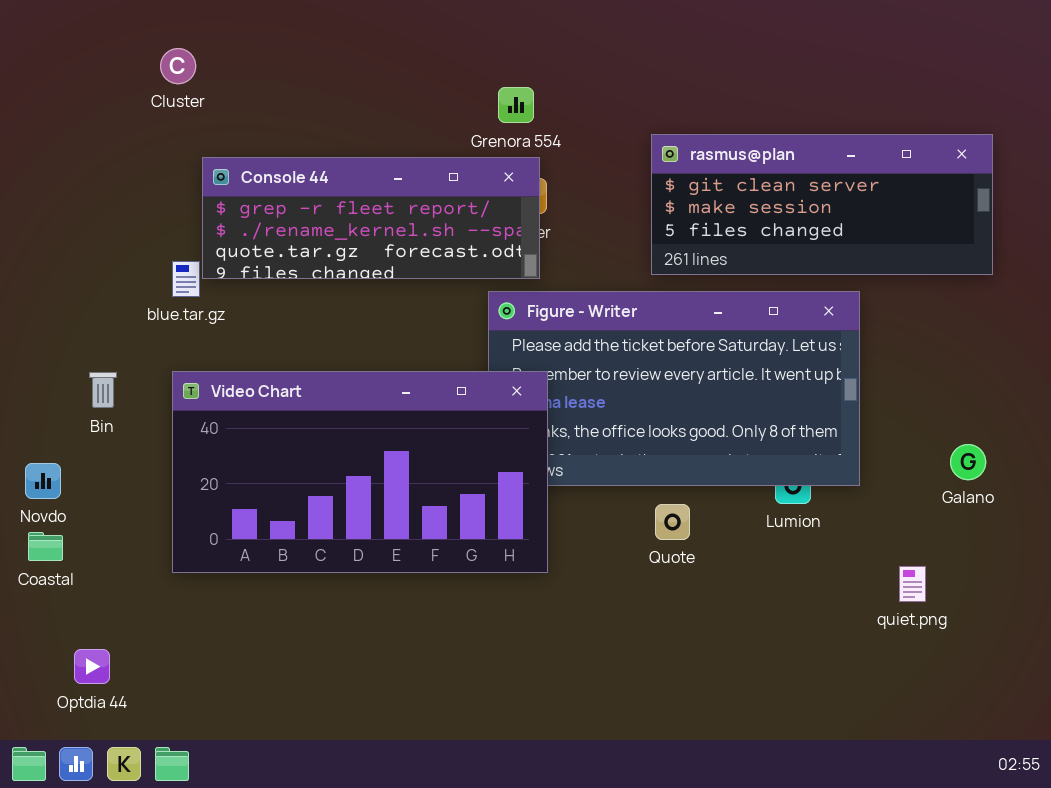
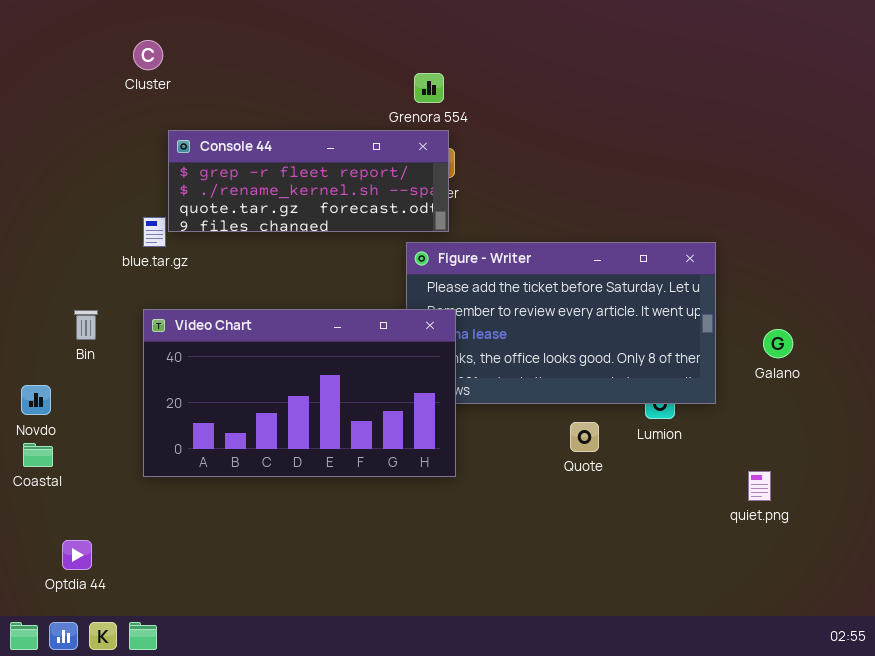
rasmus@plan: [651,134,993,275] -> none, closed
Galano: [950,444,986,480] -> [763,329,793,358], moved
Quote: [655,504,690,540] -> [570,422,599,452], moved

